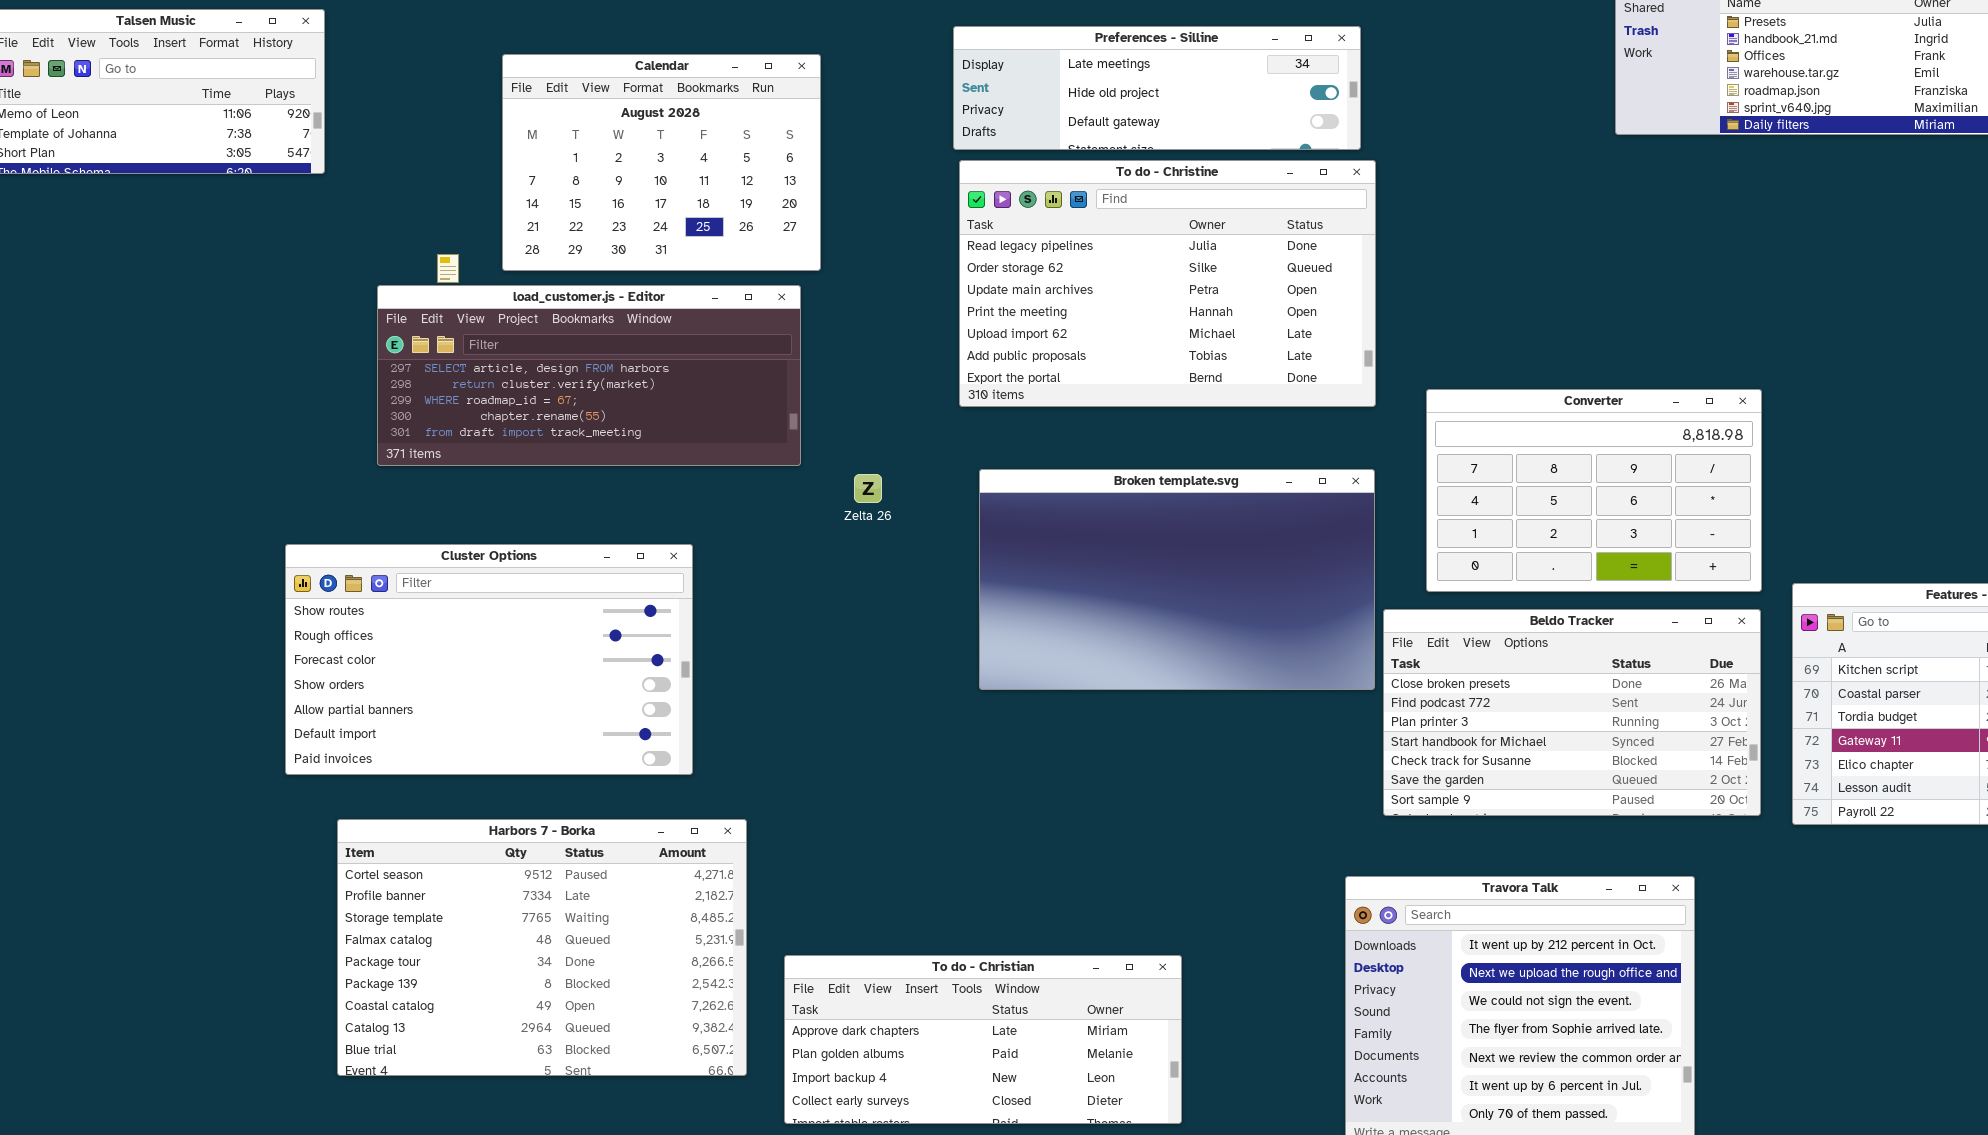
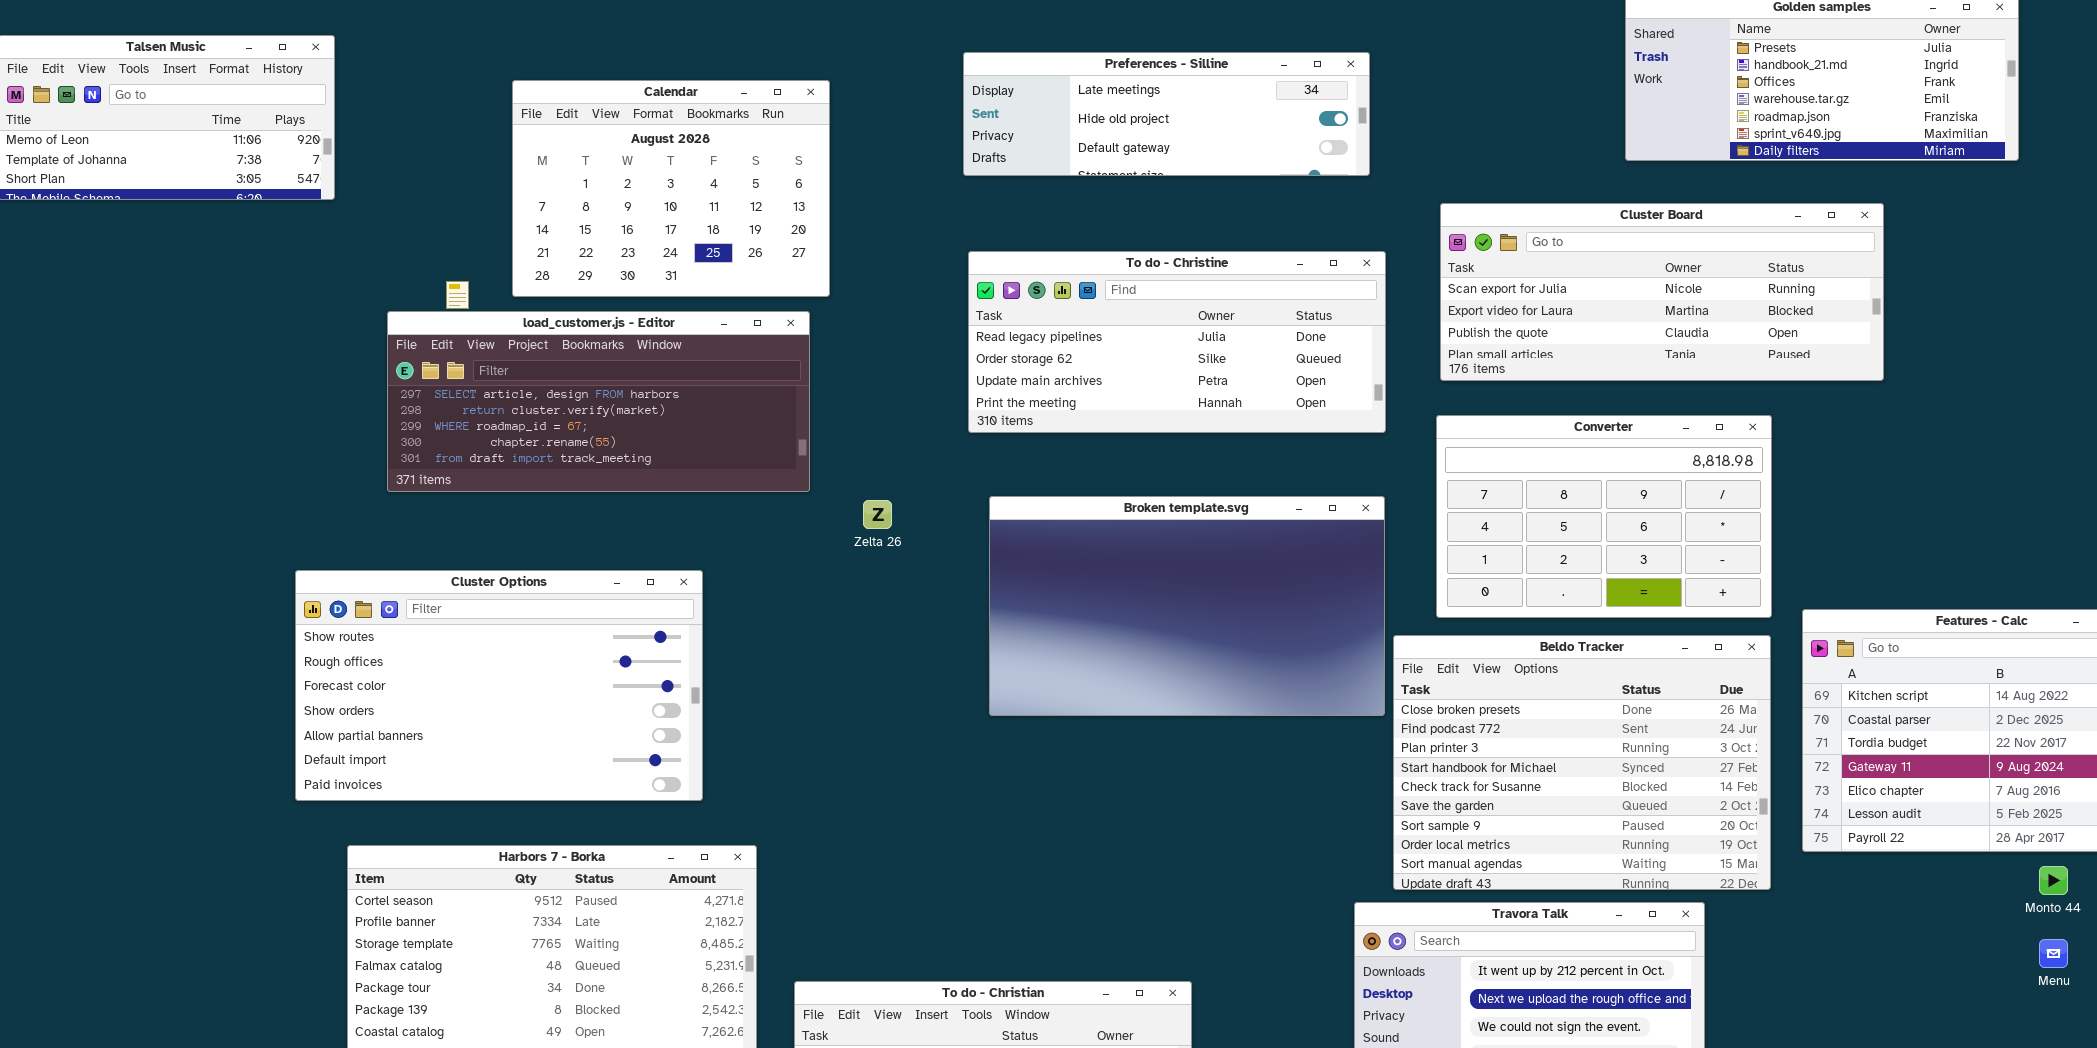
To do - Christine: [959,160,1376,407] -> [968,251,1386,433], resized
Cluster Board: none -> [1440,203,1884,381], opened
Beldo Tracker: [1383,609,1761,816] -> [1393,635,1771,890], resized

